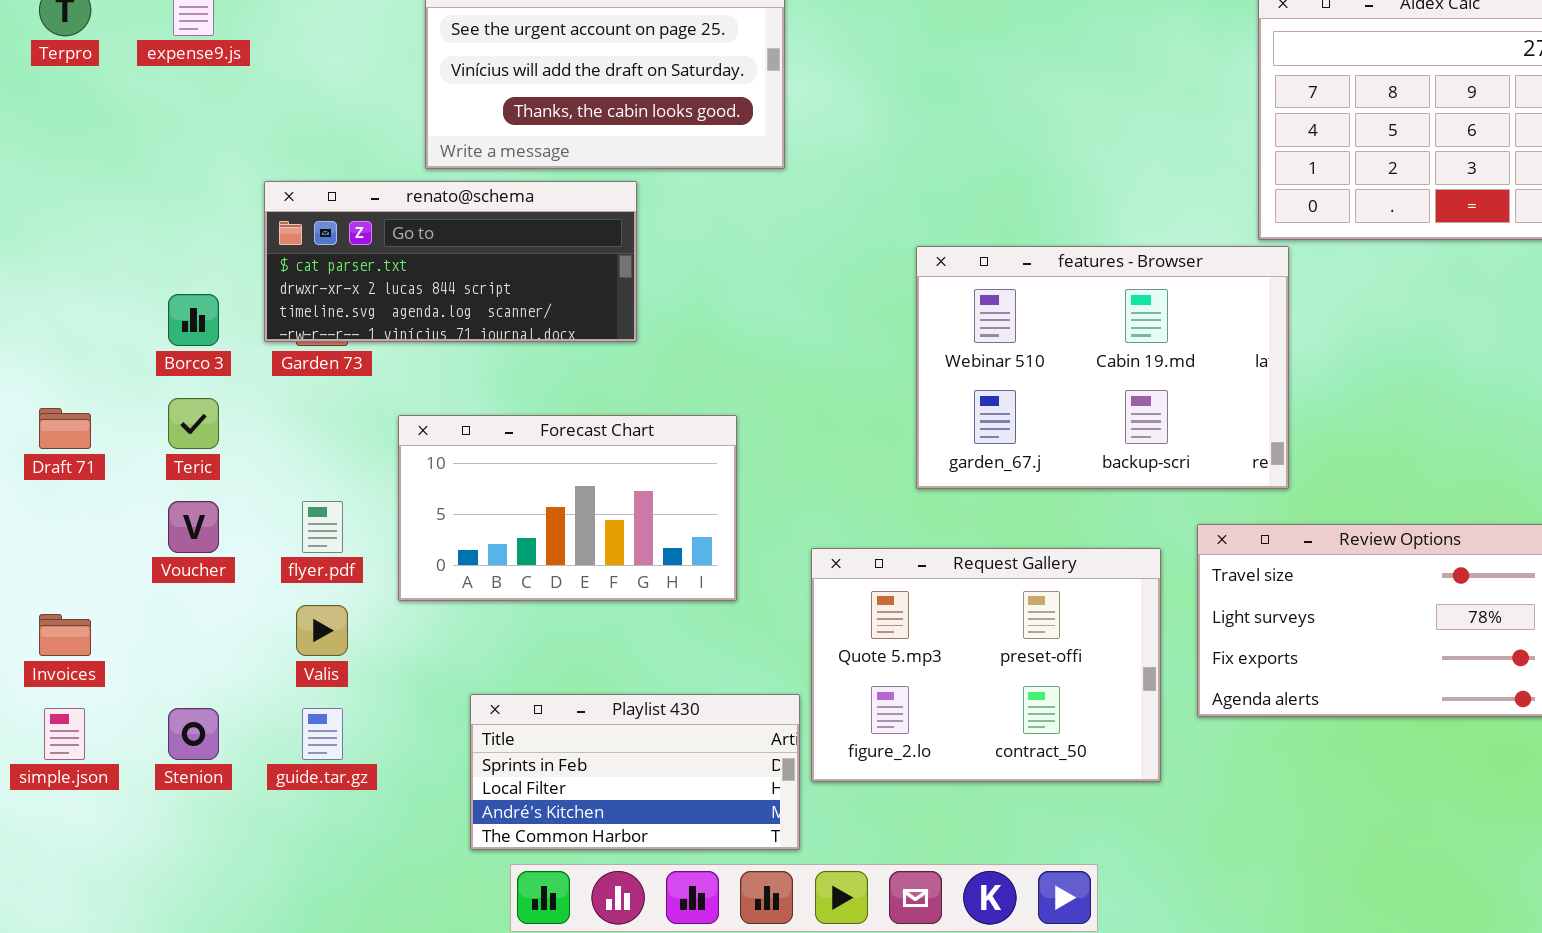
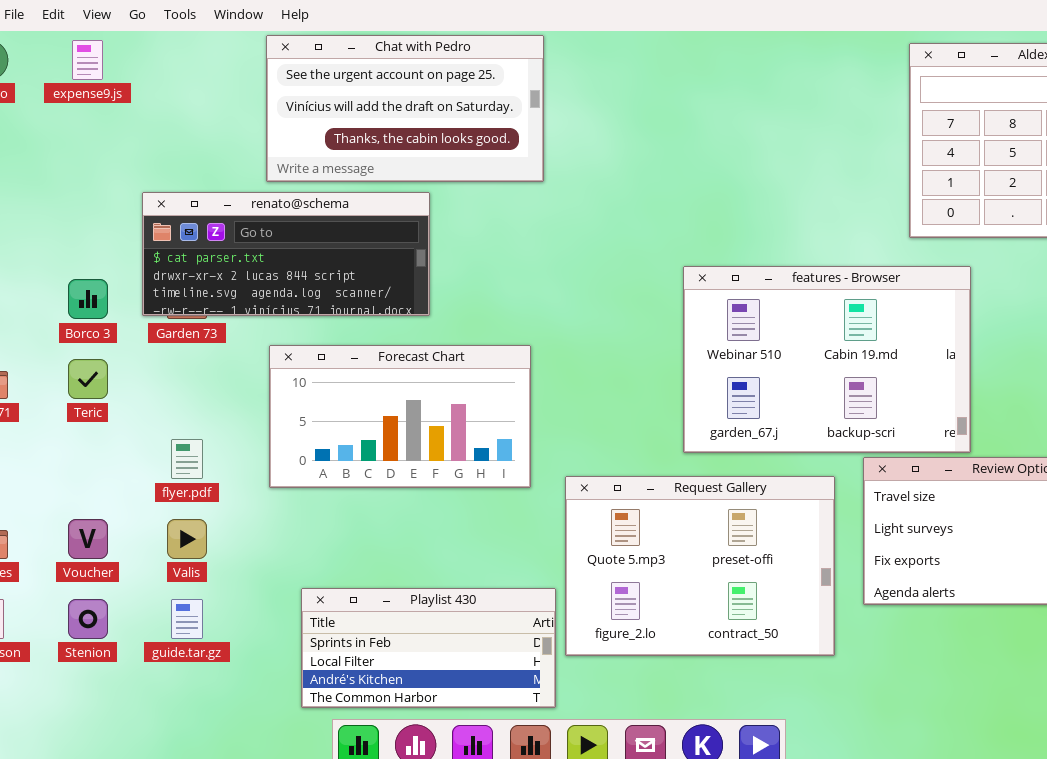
features - Browser: [916,246,1289,489] -> [683,266,971,453], moved
Forecast Chart: [398,415,737,601] -> [269,345,531,488], moved
Voucher: [168,501,219,553] -> [68,519,108,559], moved

